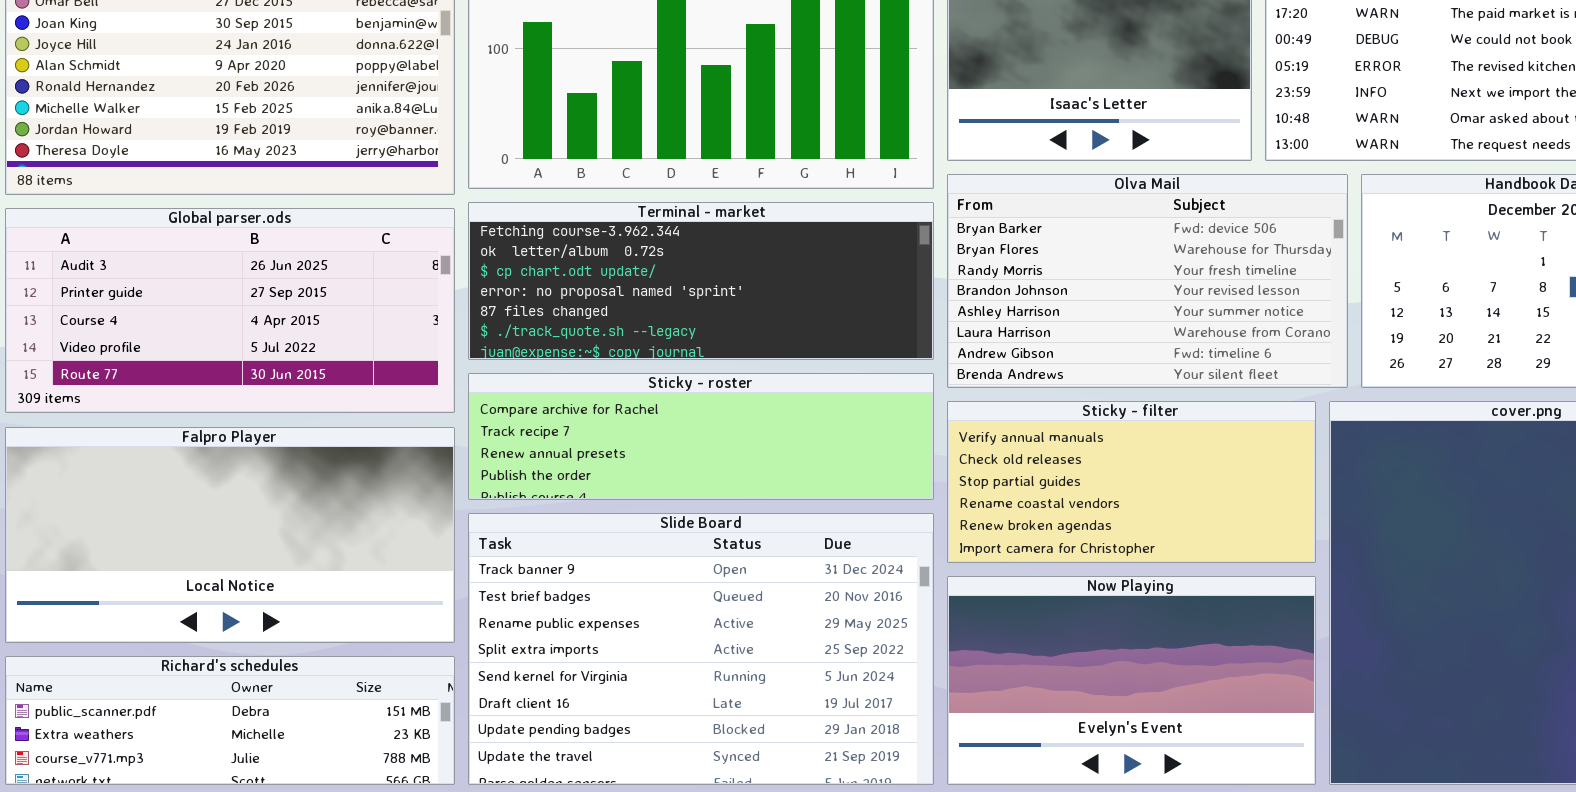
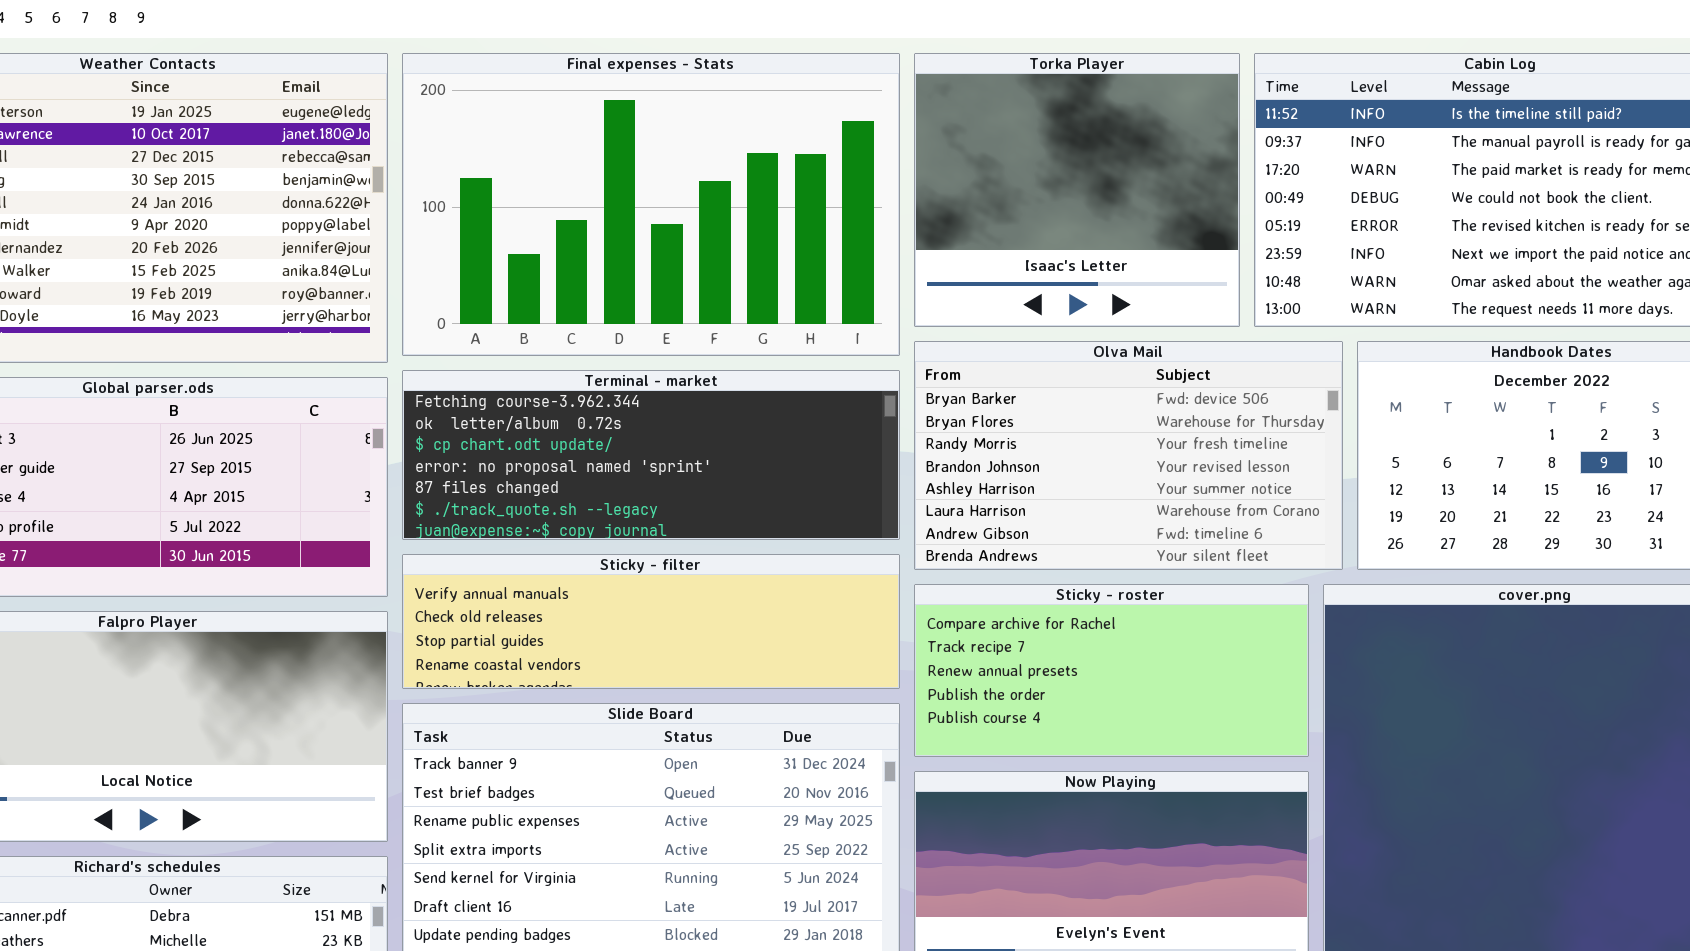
Sticky - roster: [468,373,934,500] -> [914,584,1309,757], moved, resized
Sticky - filter: [947,401,1316,563] -> [402,554,900,689], moved, resized

